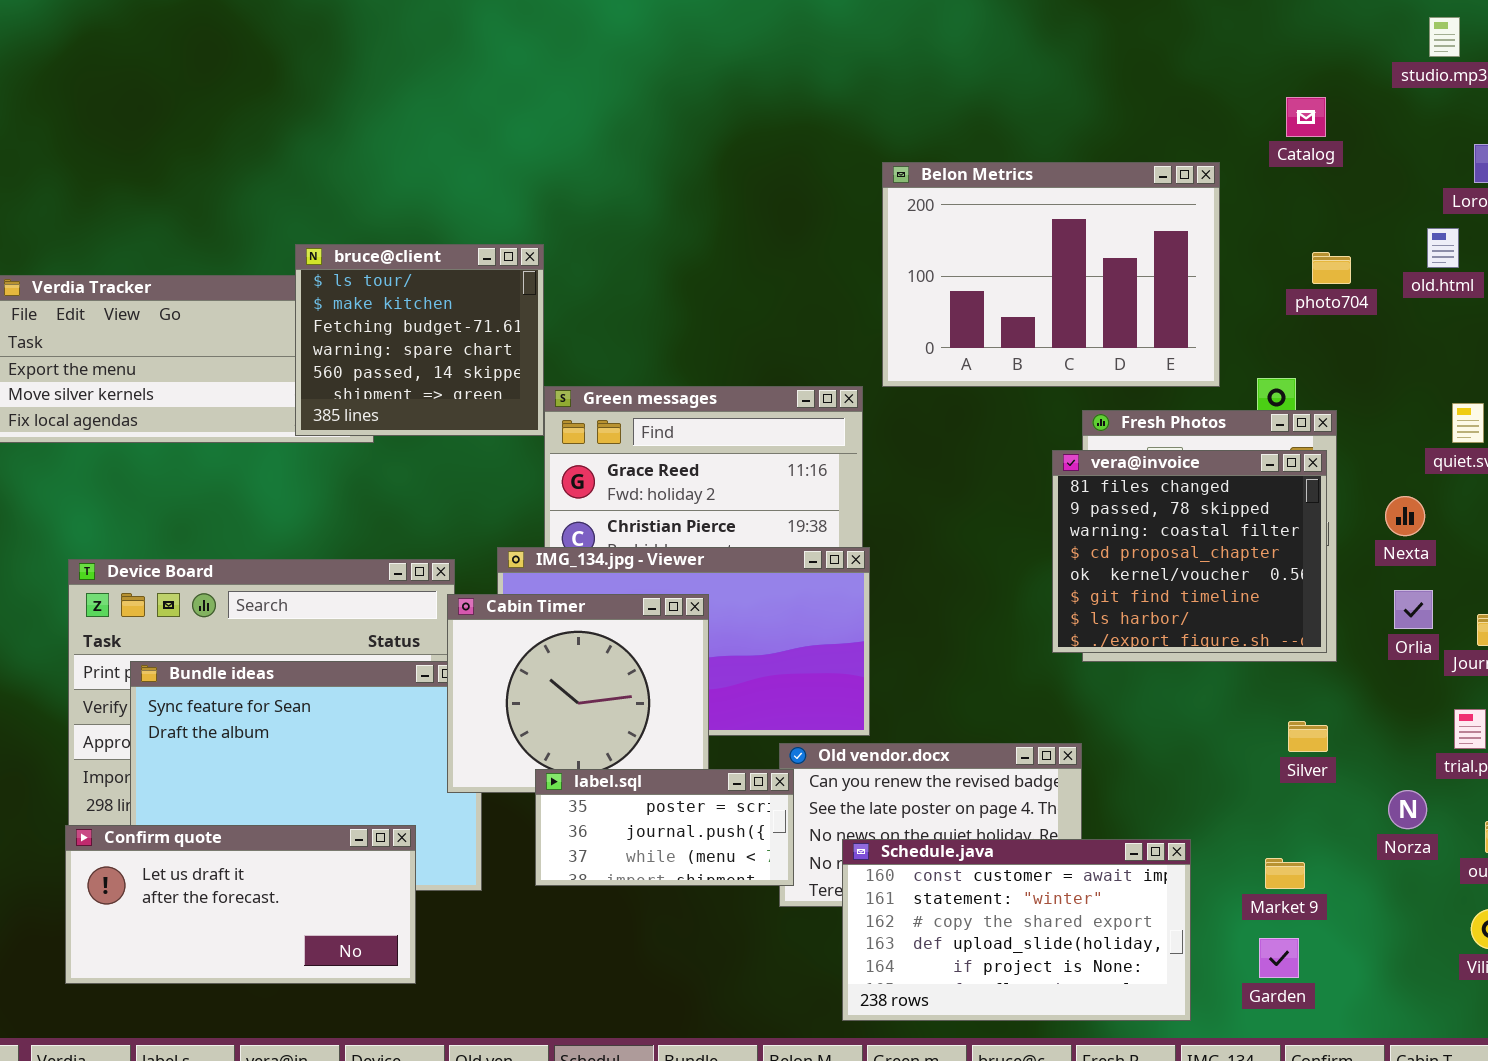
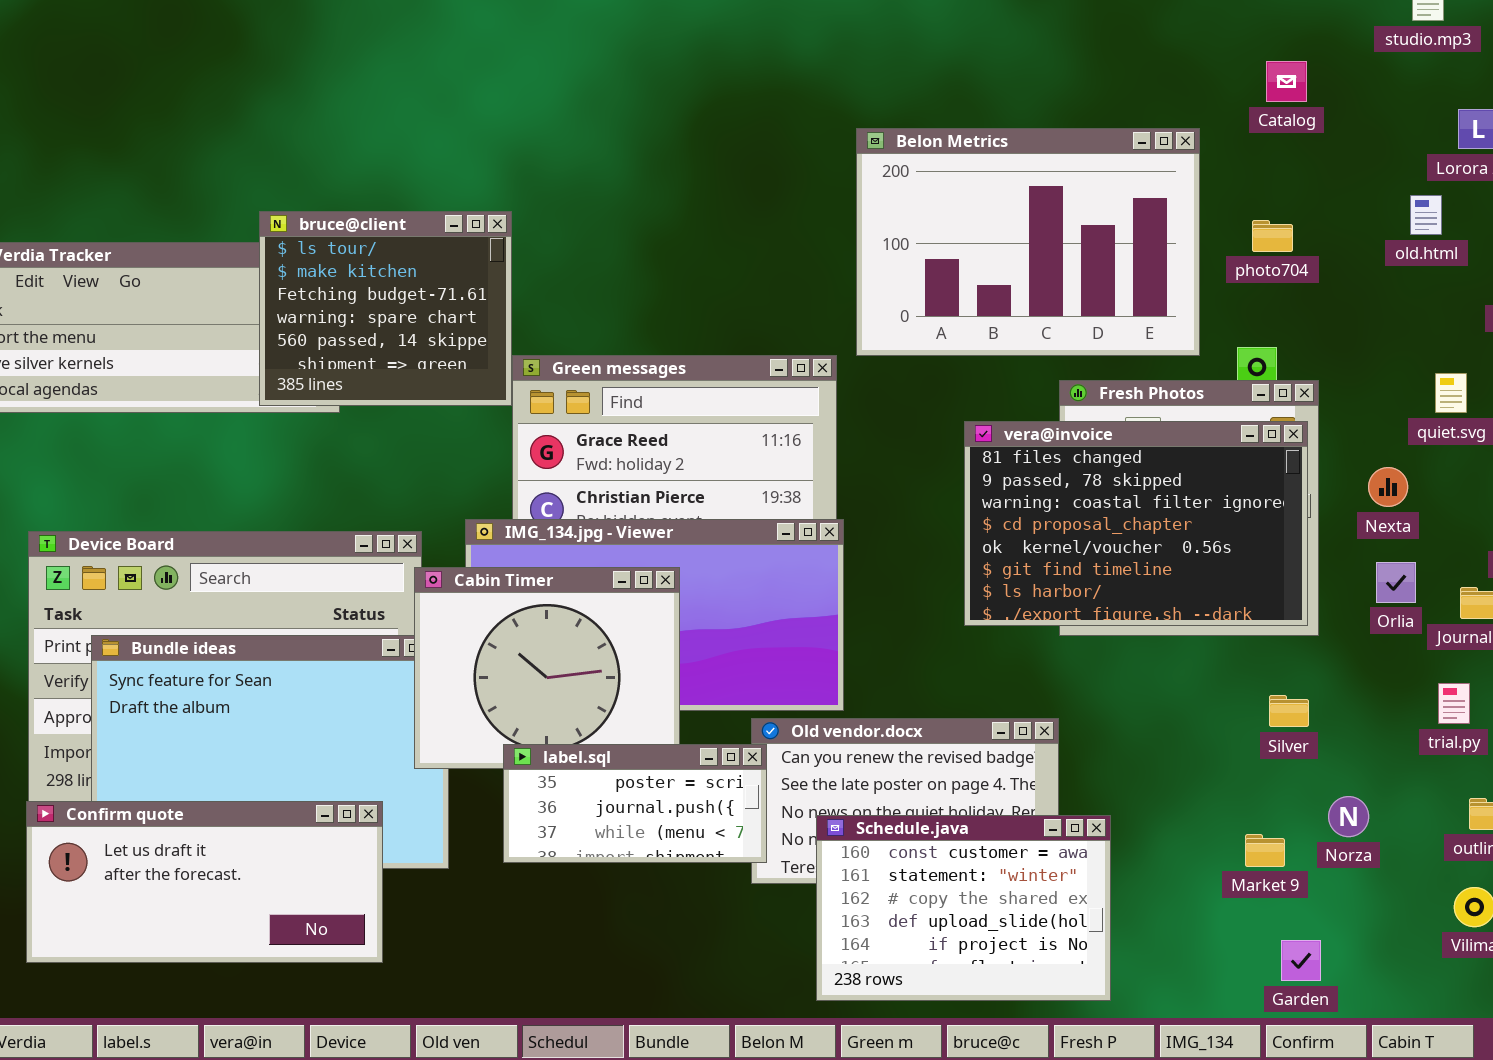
photo704: [1312,252,1351,284] -> [1252,220,1293,252], moved
vera@invoice: [1052,450,1327,653] -> [964,421,1308,626], resized
Norza: [1388,790,1427,829] -> [1328,796,1369,837], moved
Schedule.java: [842,839,1191,1021] -> [816,815,1111,1001], resized
Garden: [1259,938,1299,978] -> [1281,940,1321,981], moved

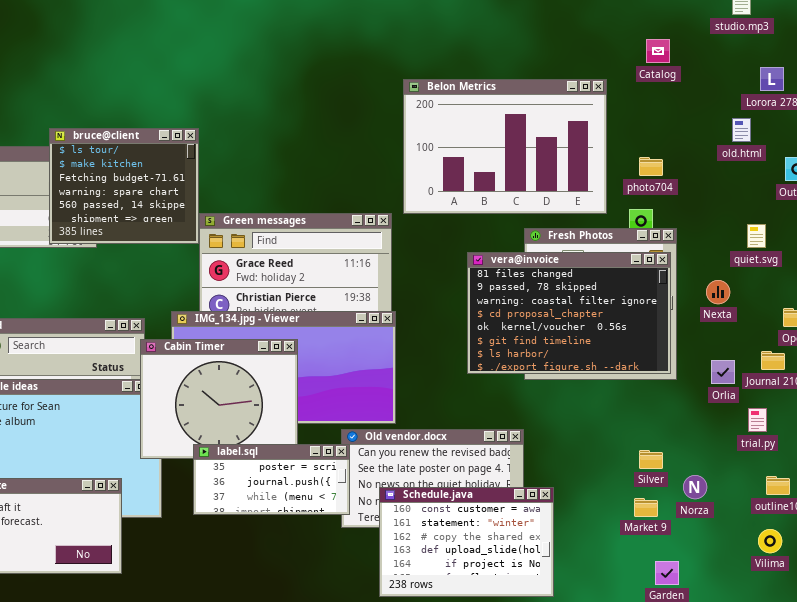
photo704: [1252,220,1293,252] -> [639,157,663,176], moved
Orlia: [1376,562,1416,603] -> [711,360,735,384], moved
Silver: [1269,695,1309,727] -> [639,450,663,469], moved

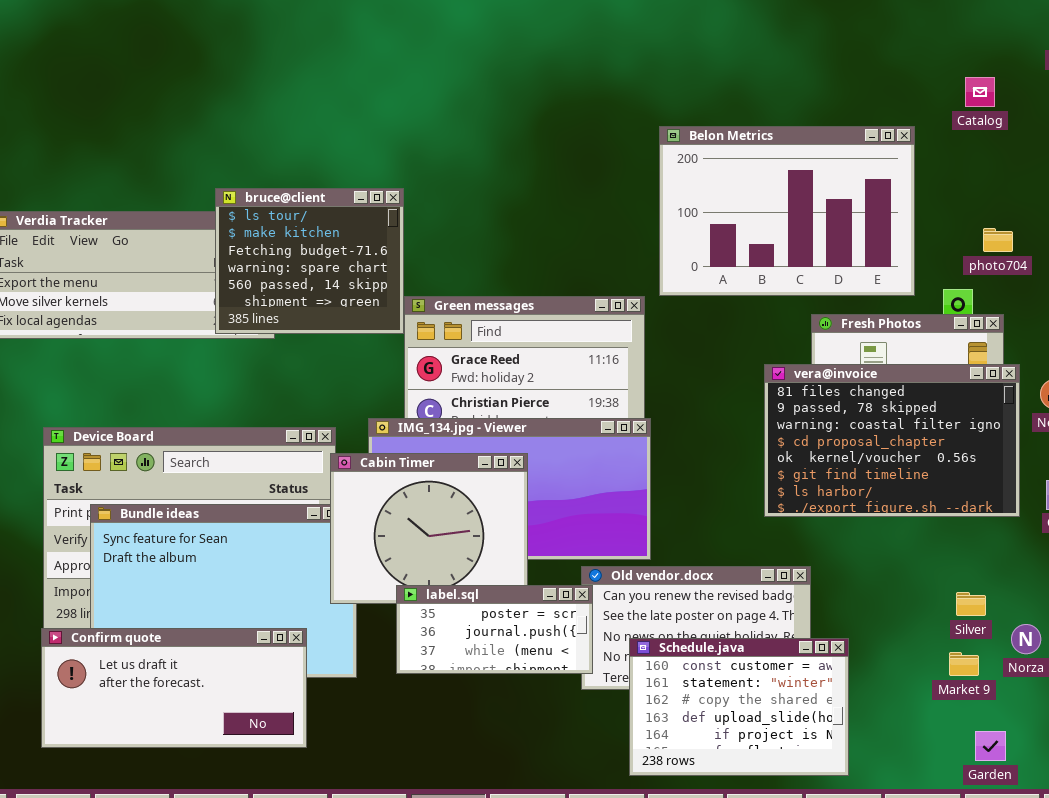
photo704: [639,157,663,176] -> [983,228,1013,252], moved
vera@invoice: [467,252,671,374] -> [764,364,1020,517], moved

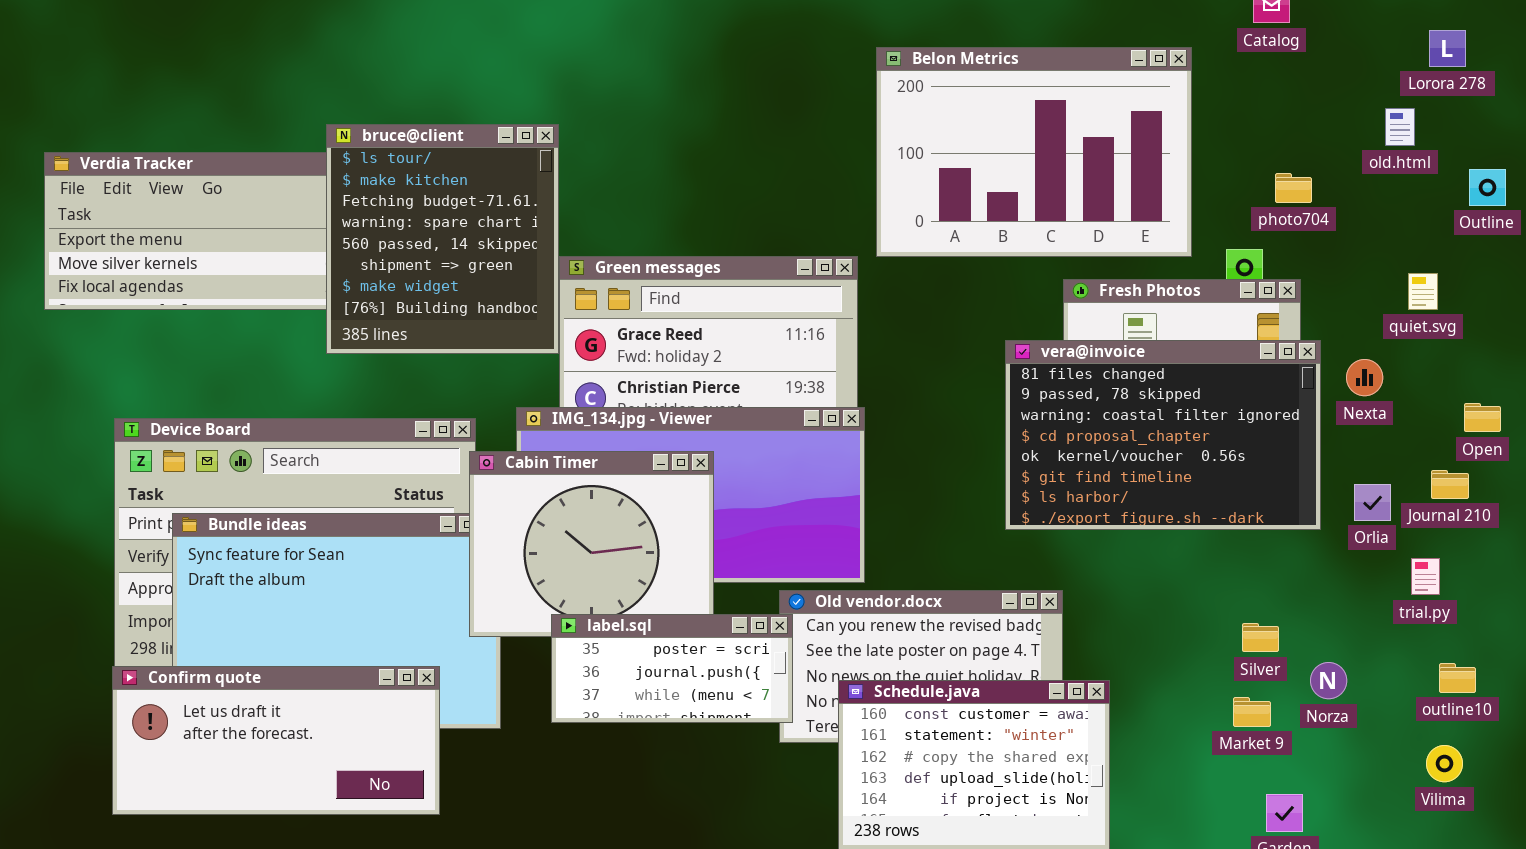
bruce@client: [215,188,404,334] -> [326,124,559,354], resized

